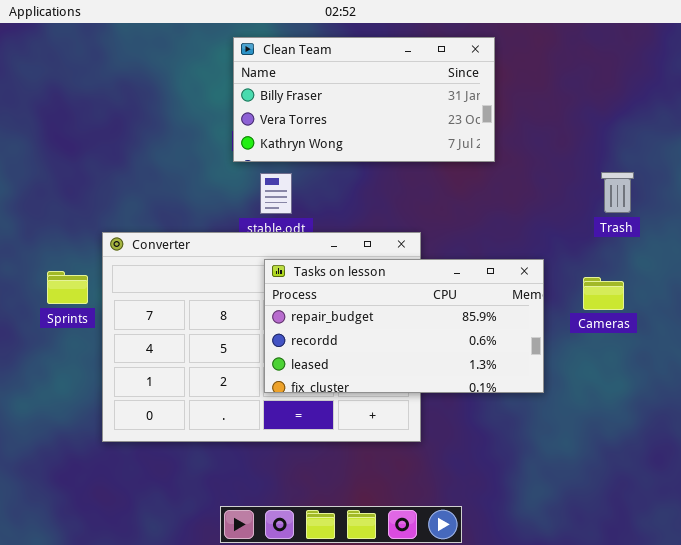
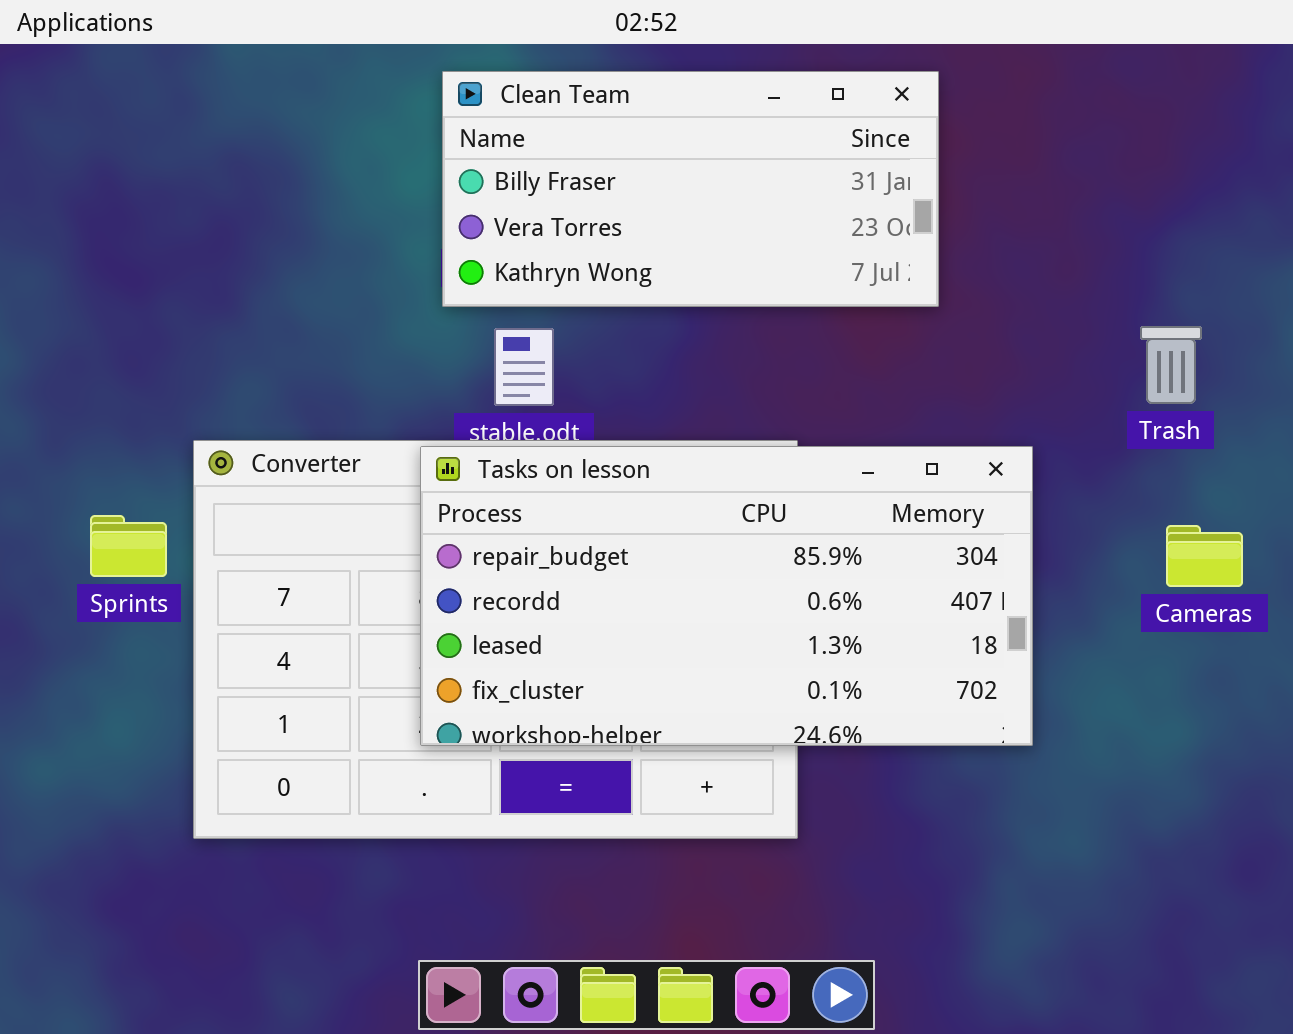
Tasks on lesson: [264,259,544,393] -> [420,446,1033,746], resized
Cameras: [583,277,624,310] -> [1166,525,1243,587], moved

